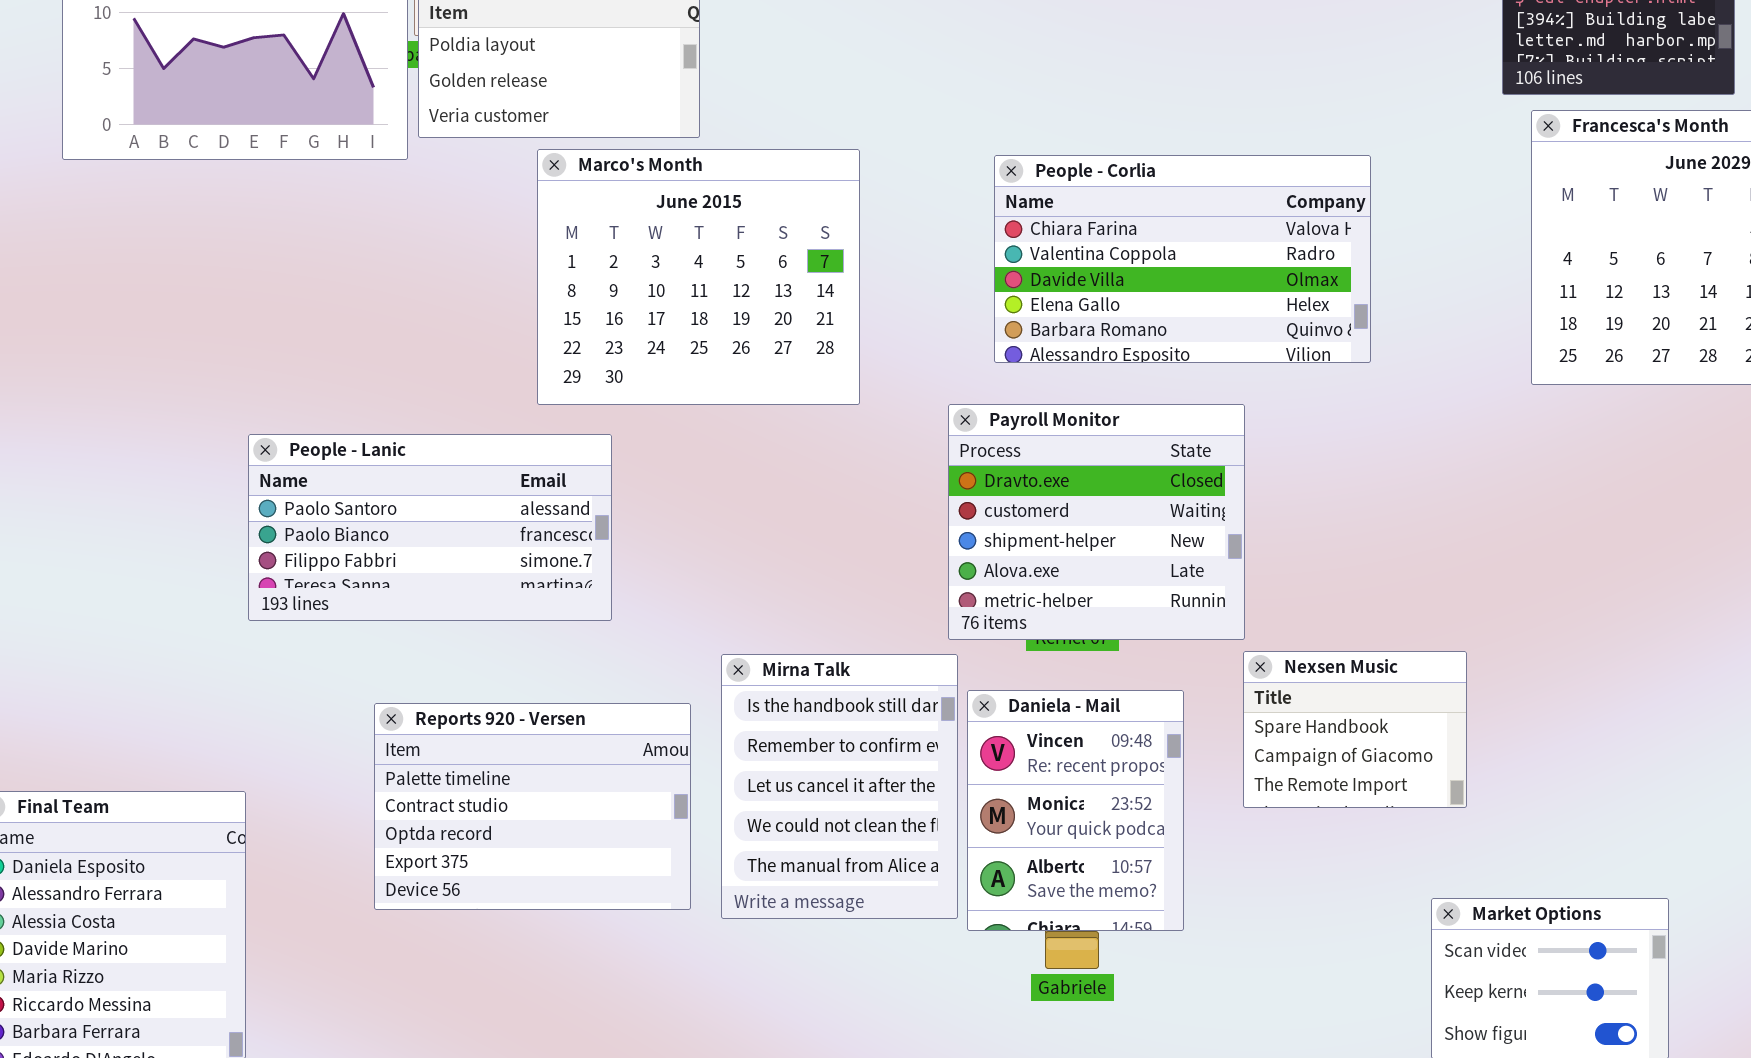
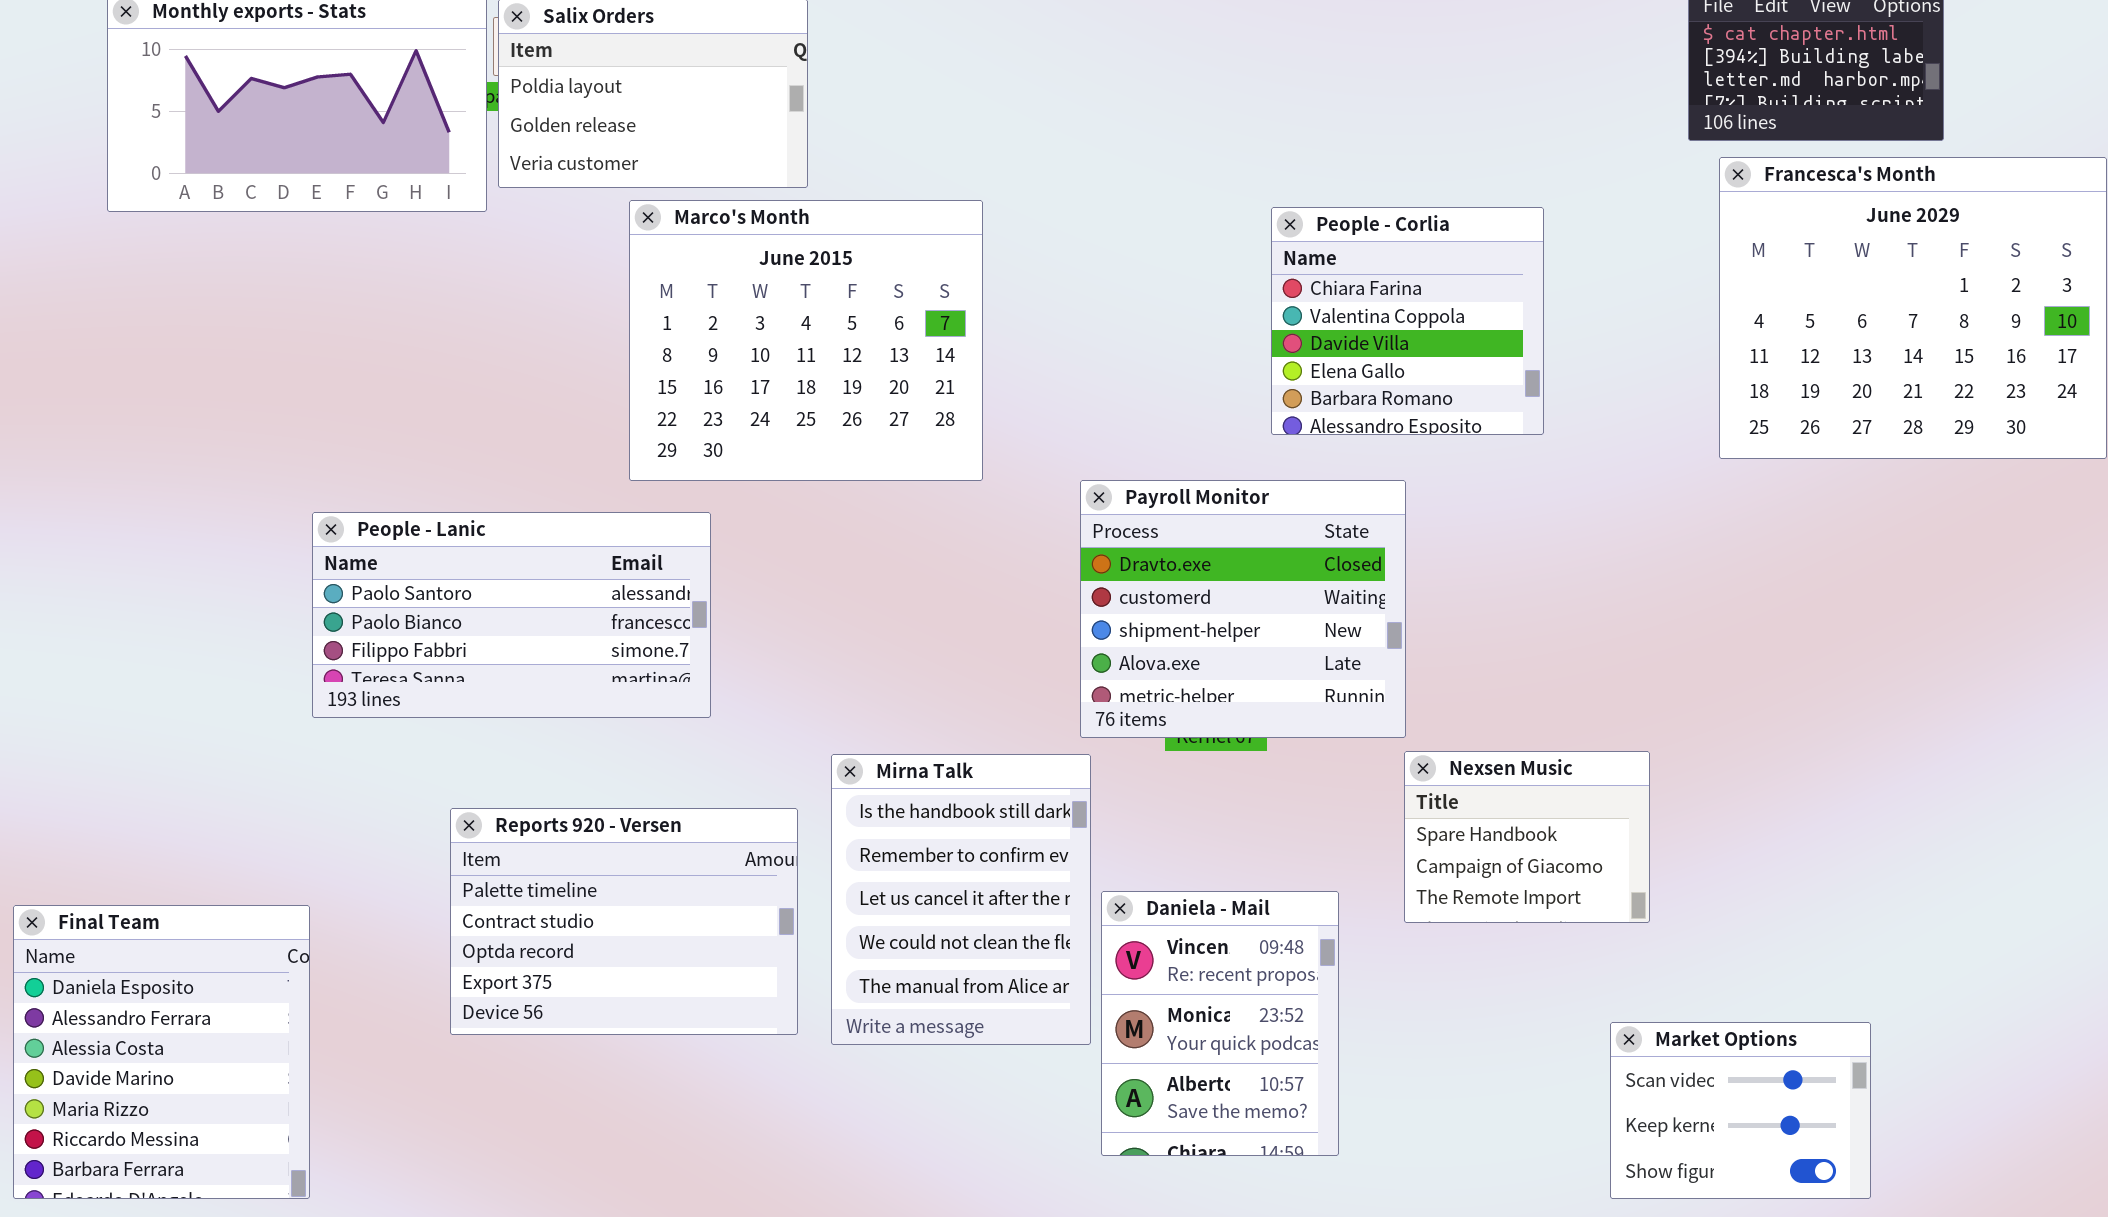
People - Corlia: [994,155,1371,363] -> [1271,207,1544,435], resized
Daniela - Mail: [967,690,1184,931] -> [1101,891,1339,1156], moved

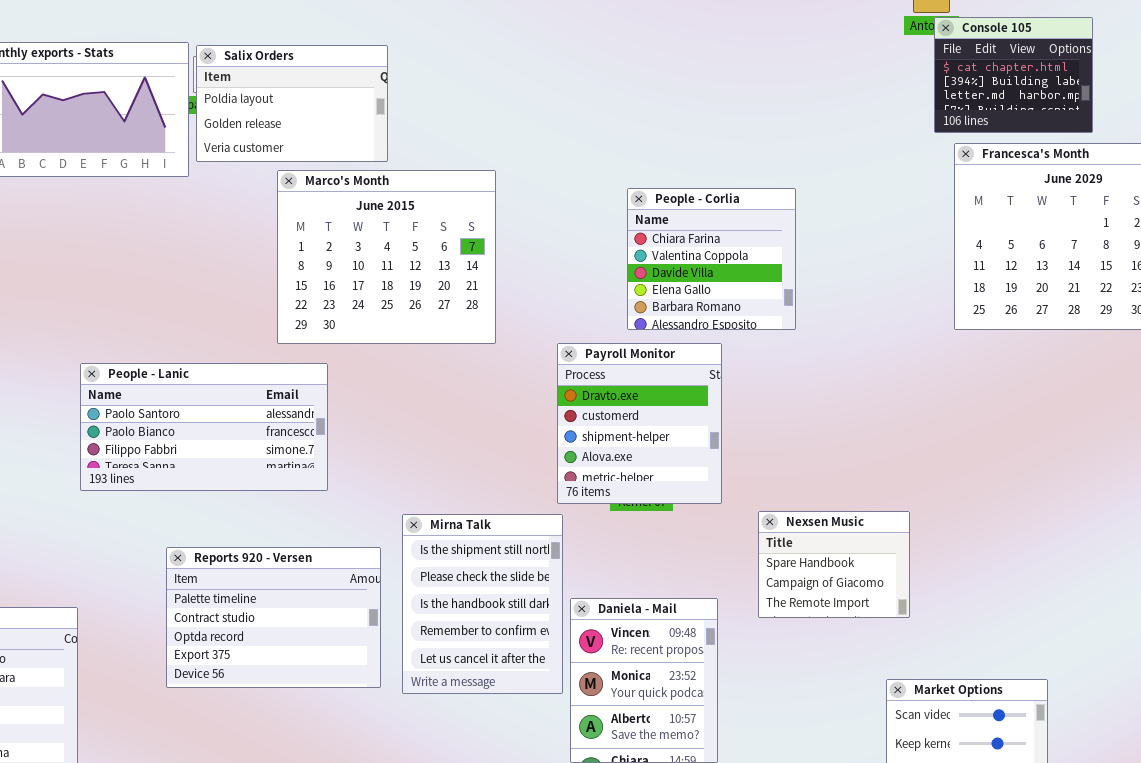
People - Corlia: [1271,207,1544,435] -> [627,188,796,330], moved
Payroll Monitor: [1080,480,1406,738] -> [557,343,722,504], resized
Mirna Talk: [831,754,1091,1045] -> [402,514,563,694], scrolled up 2 rows

